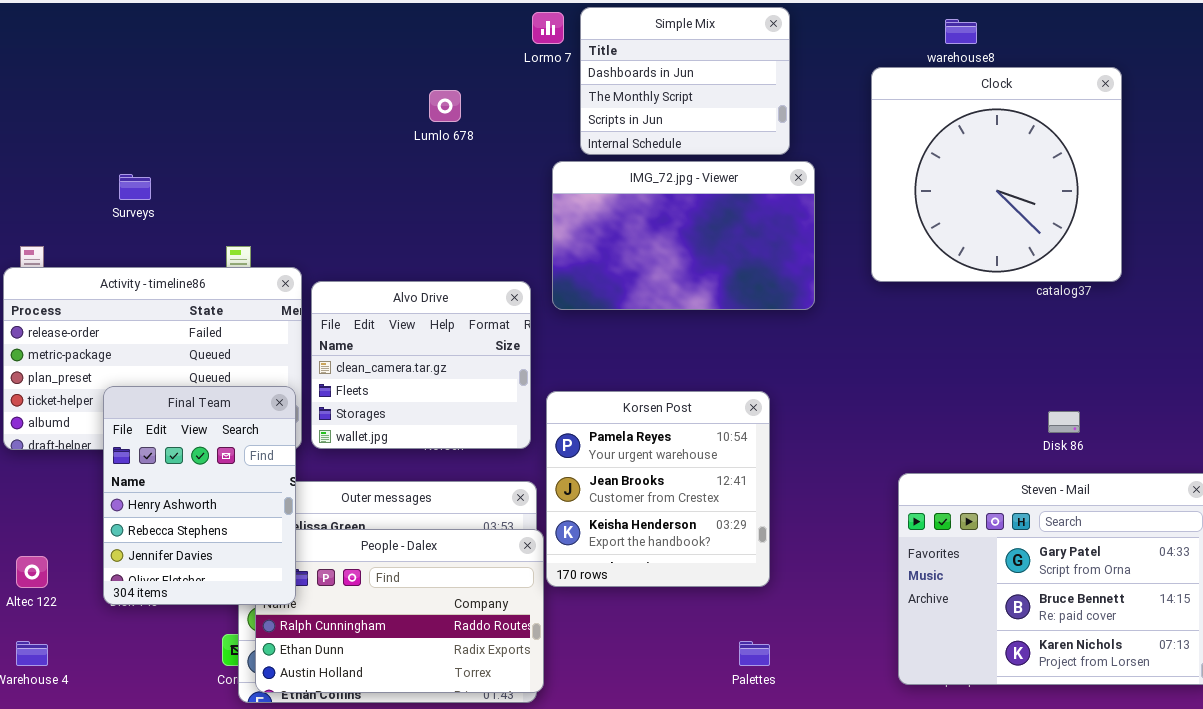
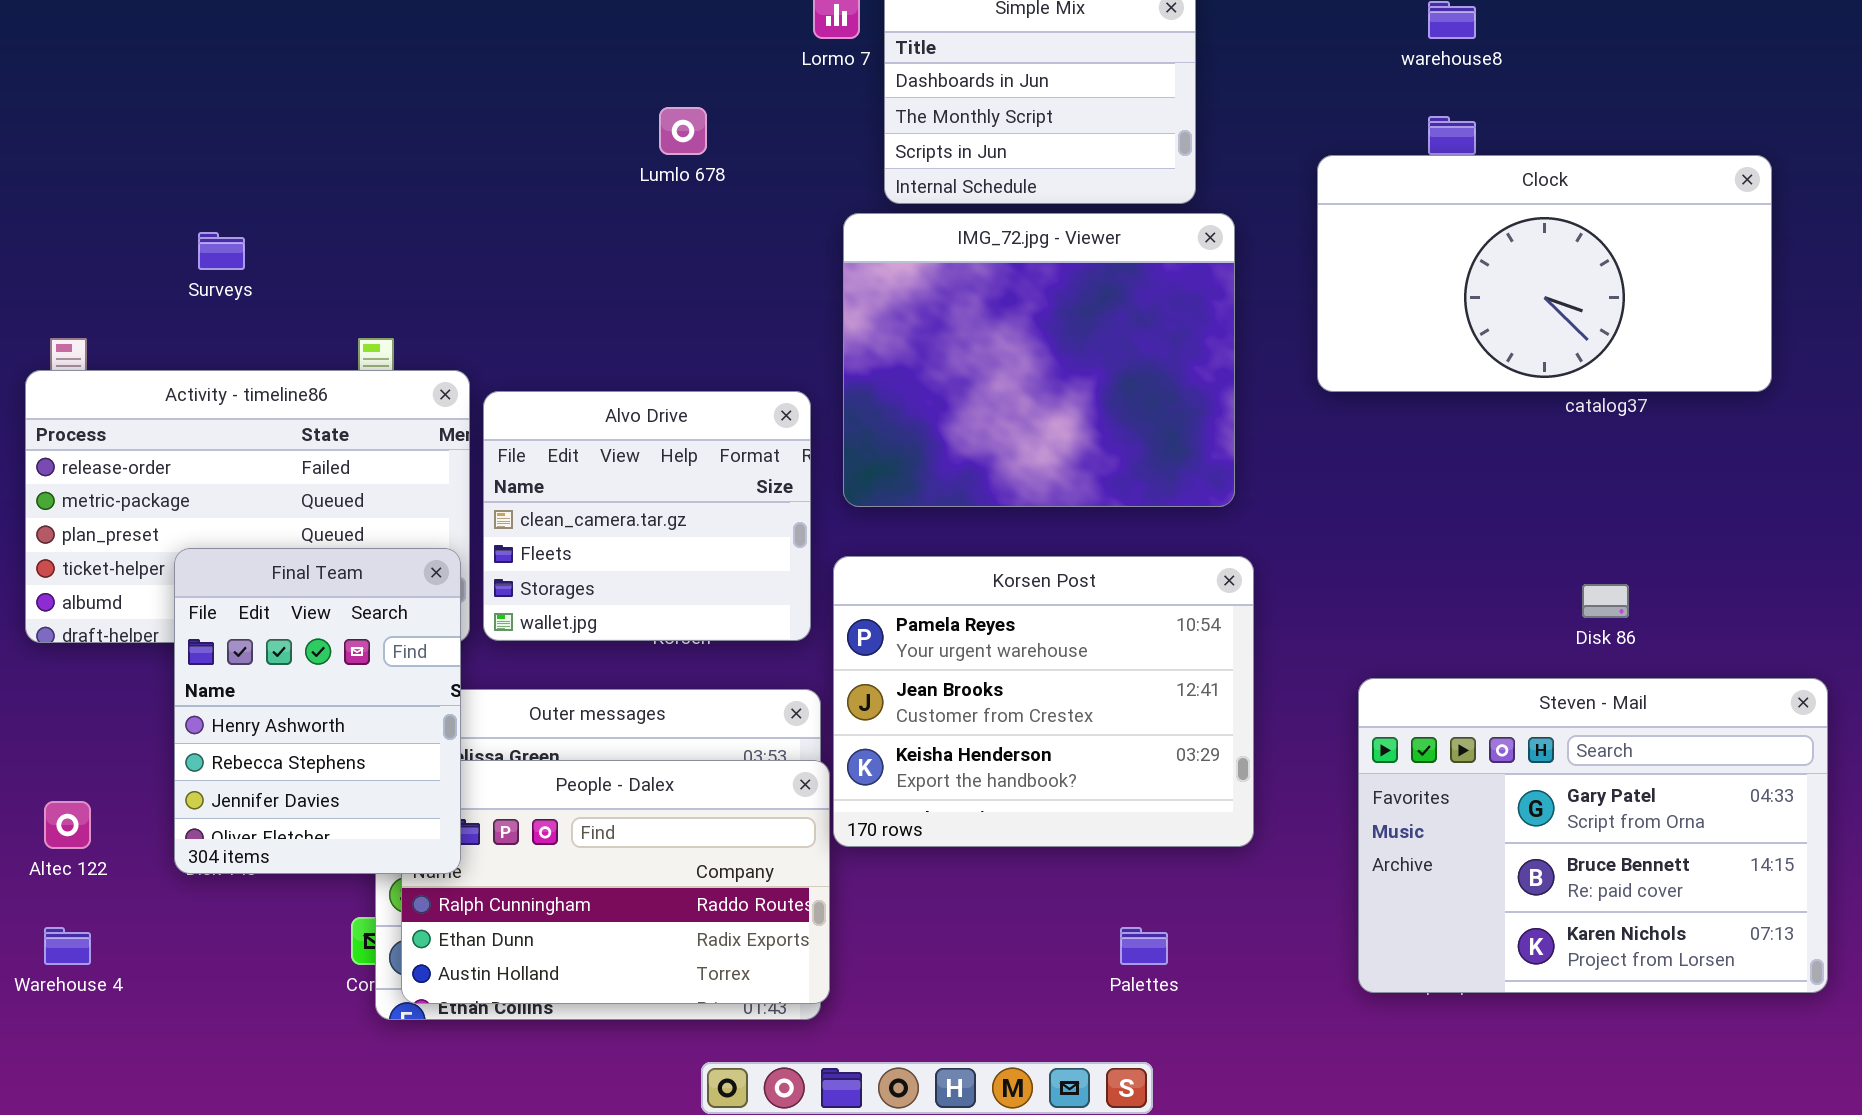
Clock: [871,67,1122,282] -> [1317,155,1772,392], resized
IMG_72.jpg - Viewer: [552,161,815,310] -> [843,213,1235,507], resized
Korsen Post: [546,391,770,587] -> [833,556,1254,847], resized

